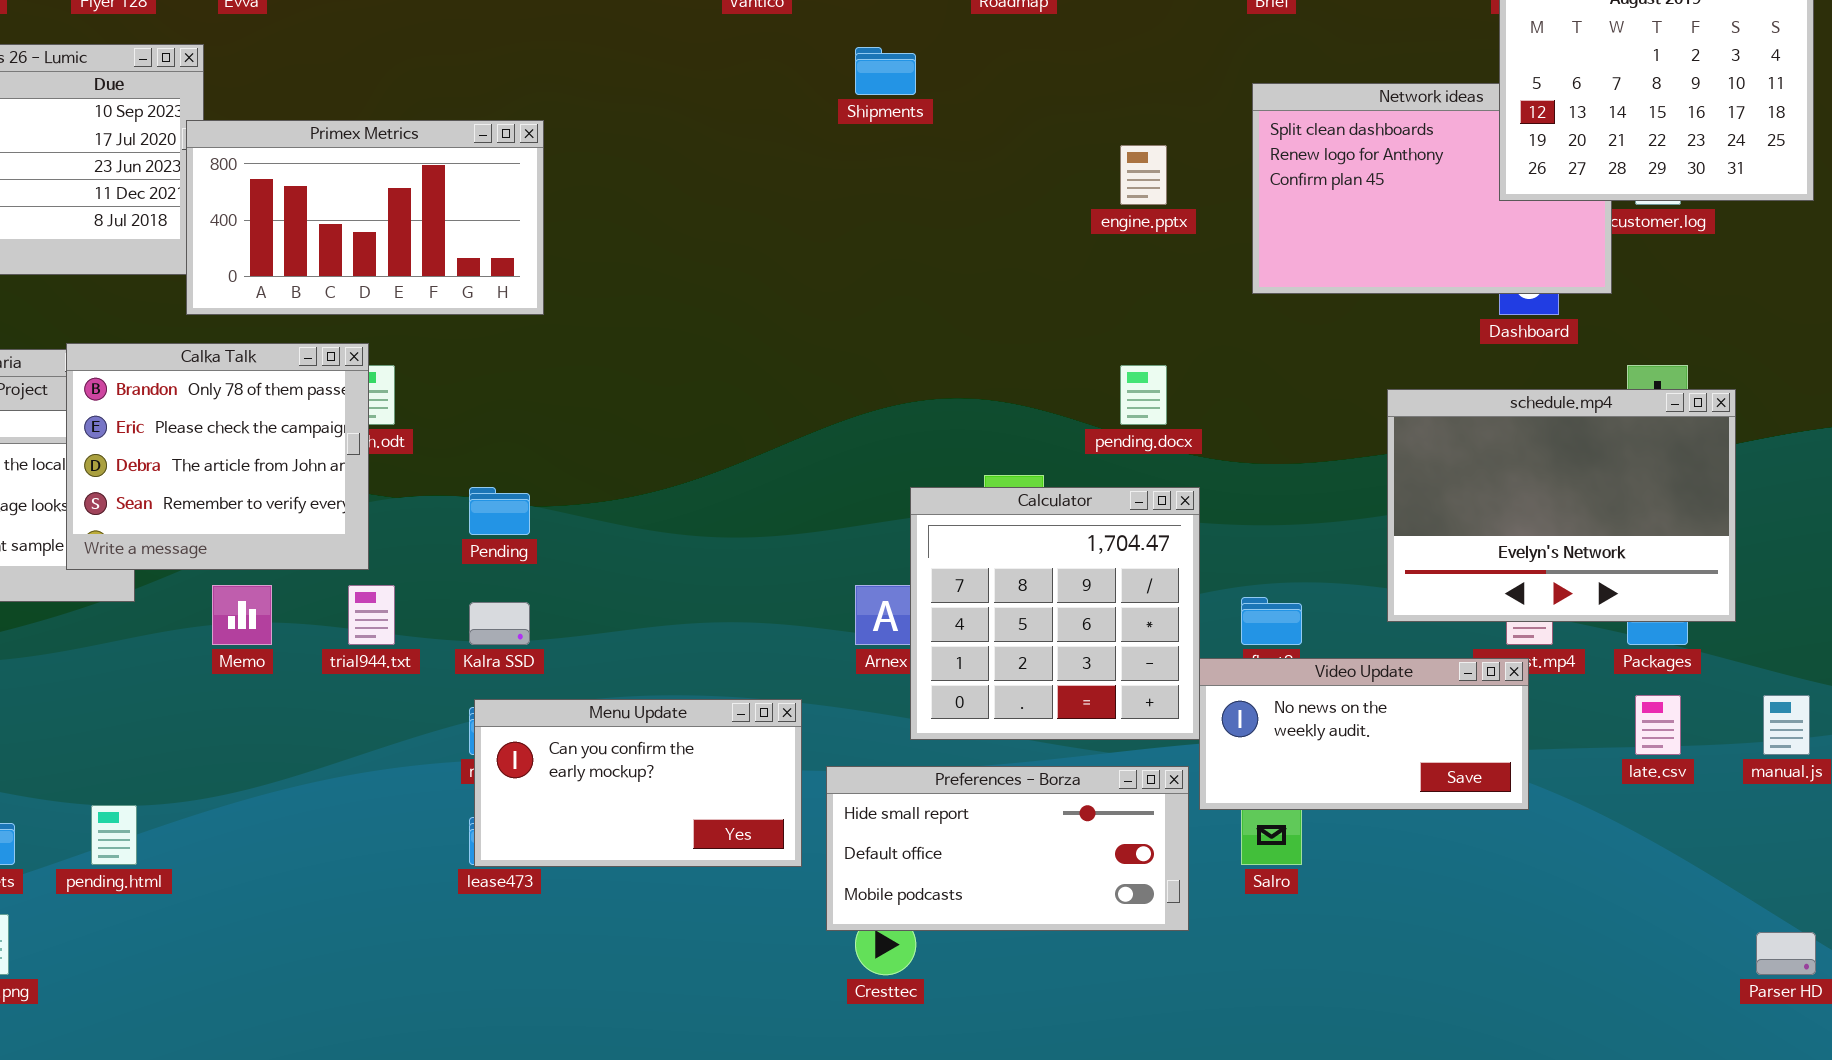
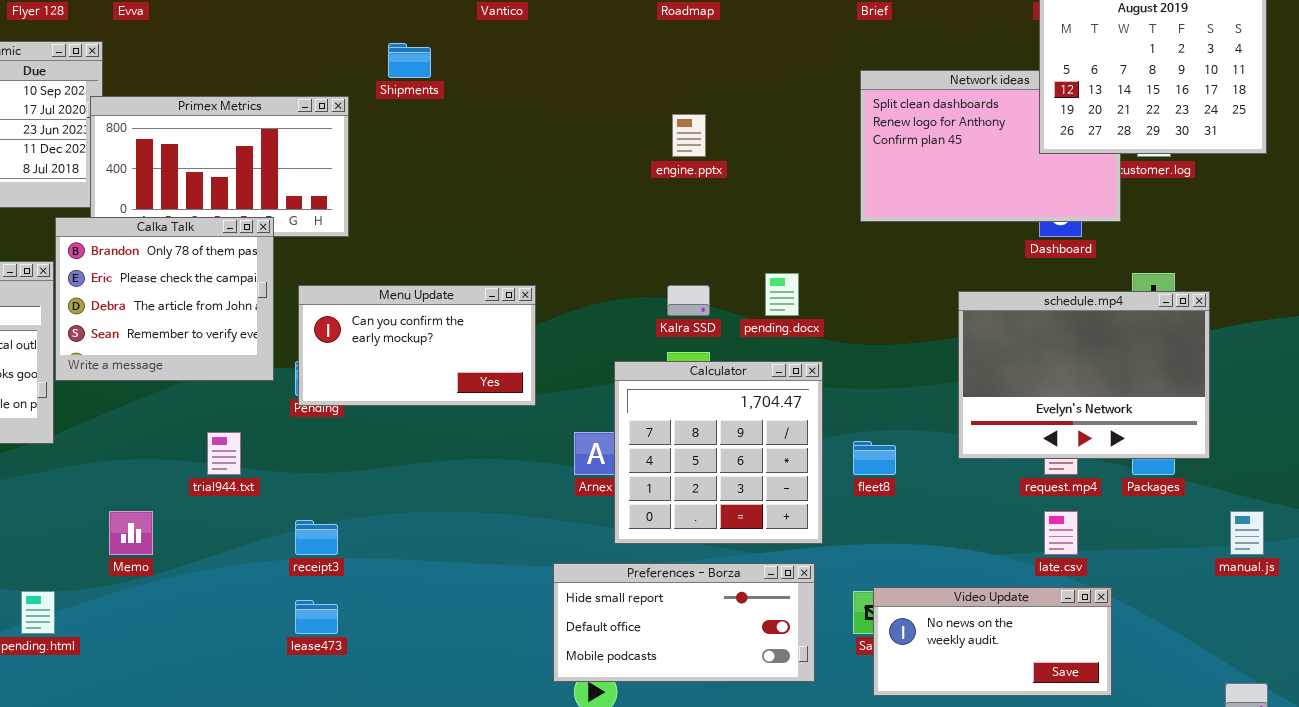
Shipments: [855,47,916,95] -> [388,43,431,78], moved
engine.pptx: [1120,145,1167,205] -> [672,114,706,157], moved
Calka Talk: [66,343,369,570] -> [55,217,274,381], moved
Memo: [212,585,272,645] -> [109,511,153,555], moved
Kalra SSD: [469,602,530,645] -> [667,285,710,316], moved
Video Update: [1199,658,1529,810] -> [873,587,1112,696], moved
late.csv: [1635,695,1681,755] -> [1044,511,1078,555], moved
Menu Update: [474,699,802,867] -> [298,285,536,406], moved

